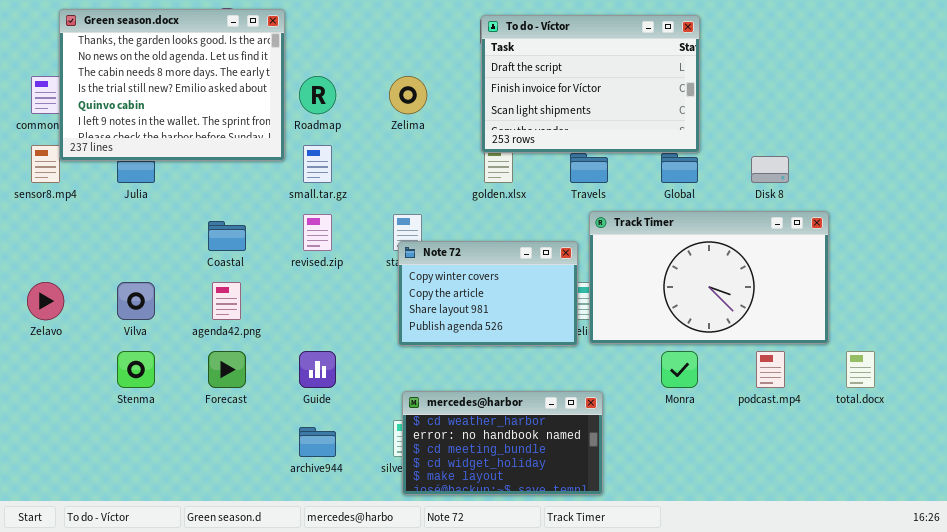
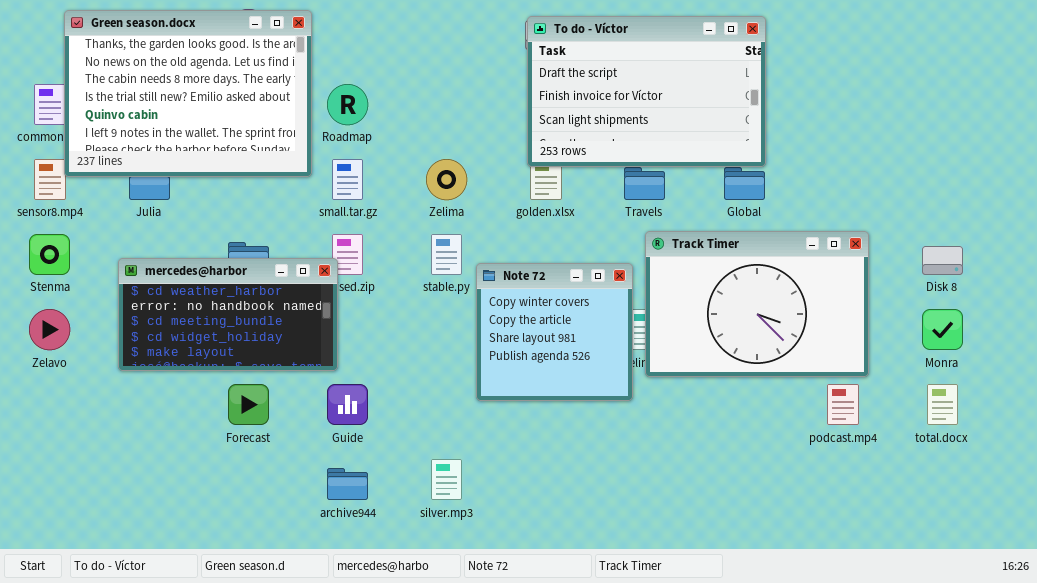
Zelima: [389,76,427,114] -> [426,159,467,200], moved
Disk 8: [751,156,789,183] -> [922,246,963,275], moved
Track Timer: [589,211,829,344] -> [645,231,869,377], resized
Note 72: [398,241,578,346] -> [476,263,633,401], resized
Stenma: [117,351,155,388] -> [29,234,70,275], moved
Monra: [661,351,698,388] -> [922,309,963,350], moved
mercedes@harbor: [402,391,603,495] -> [118,258,338,371], moved

